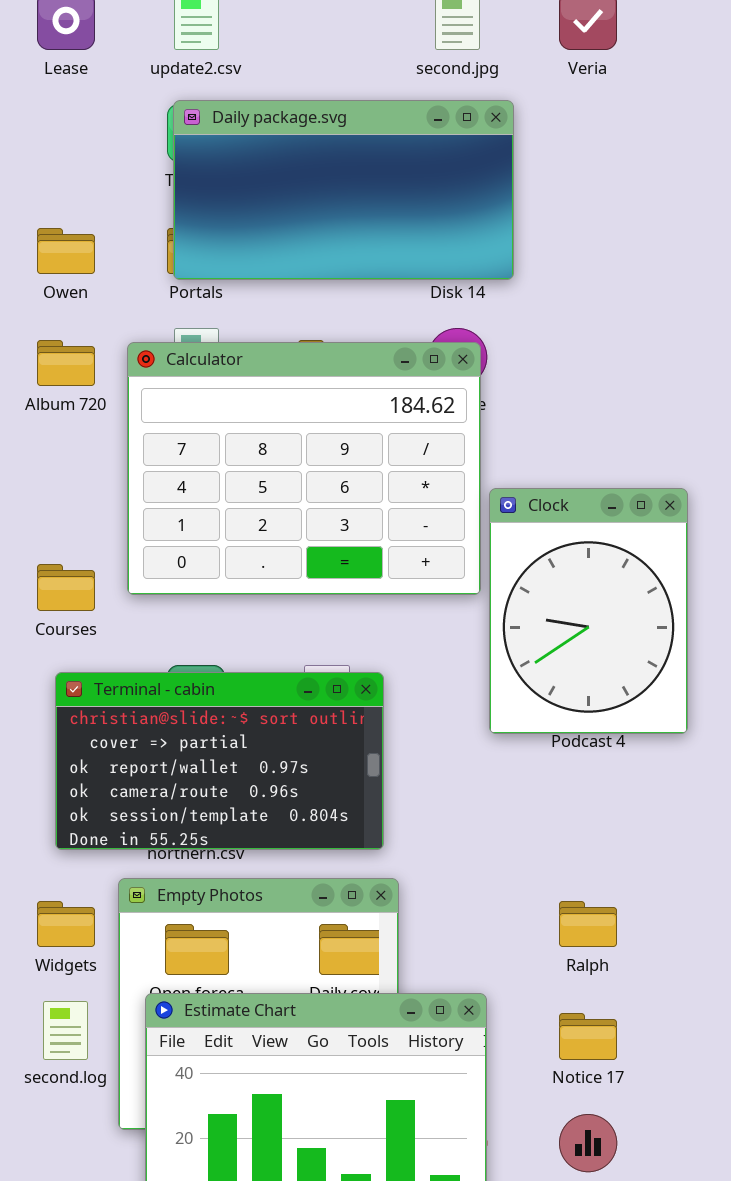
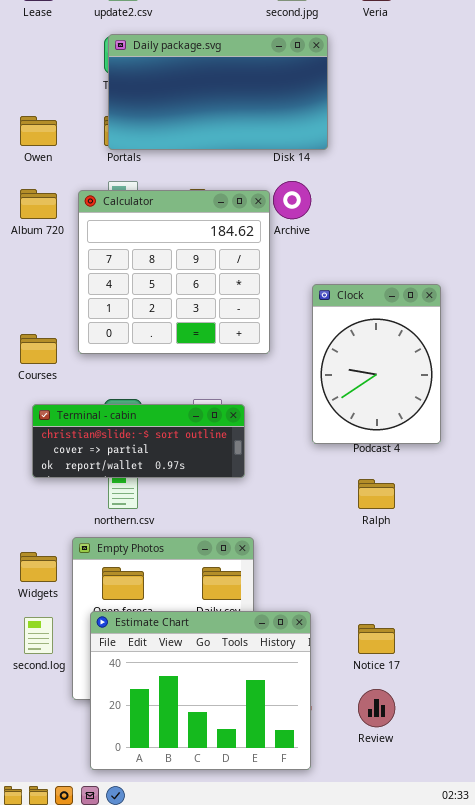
Calculator: [127,342,481,595] -> [78,190,270,354], resized
Terminal - cabin: [55,672,384,850] -> [32,404,245,478], resized
Ralph: [559,901,617,947] -> [358,479,395,509], moved

